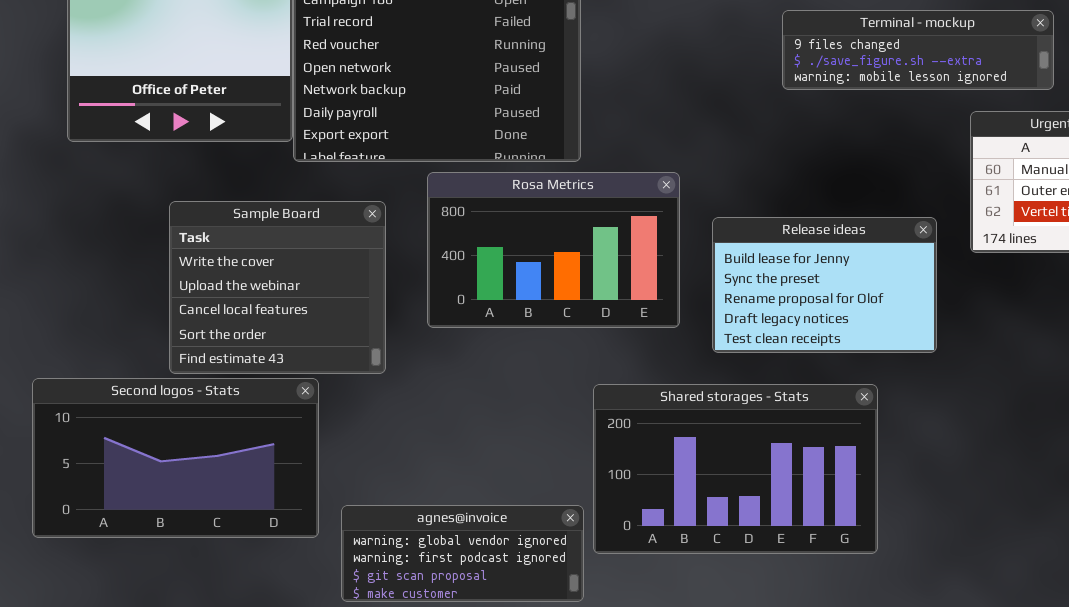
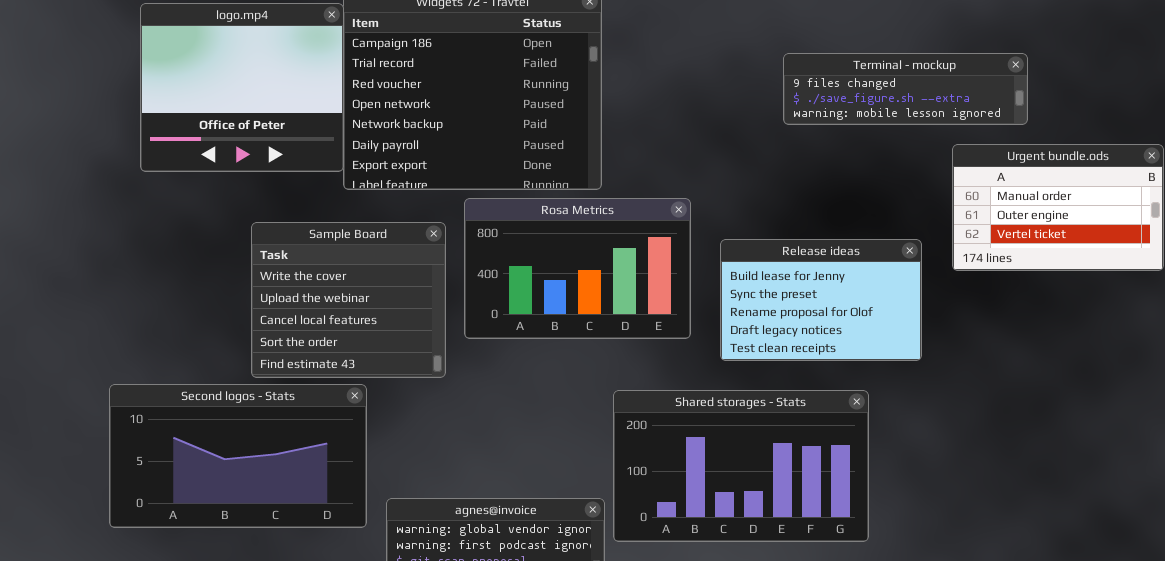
Sample Board: [169,201,386,374] -> [251,222,446,378], moved

